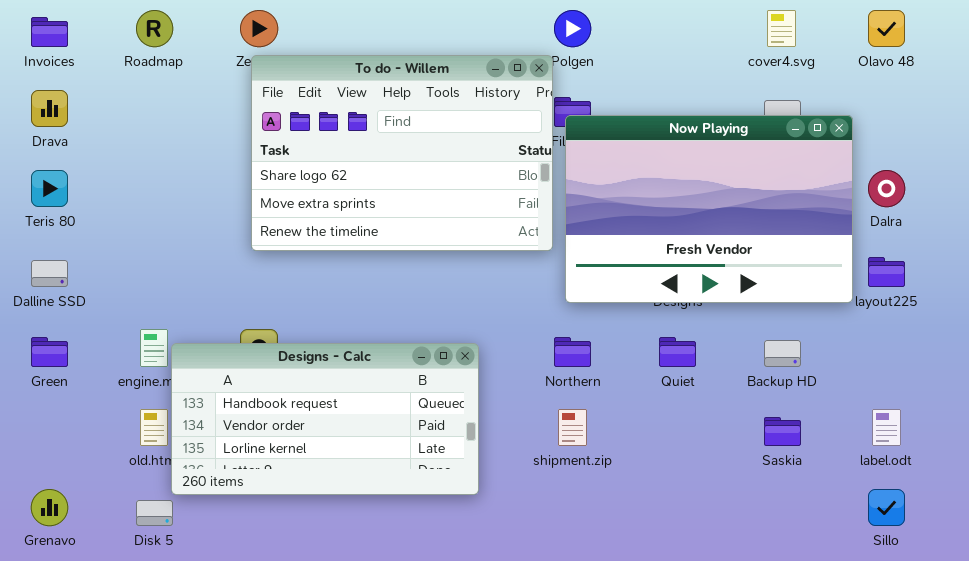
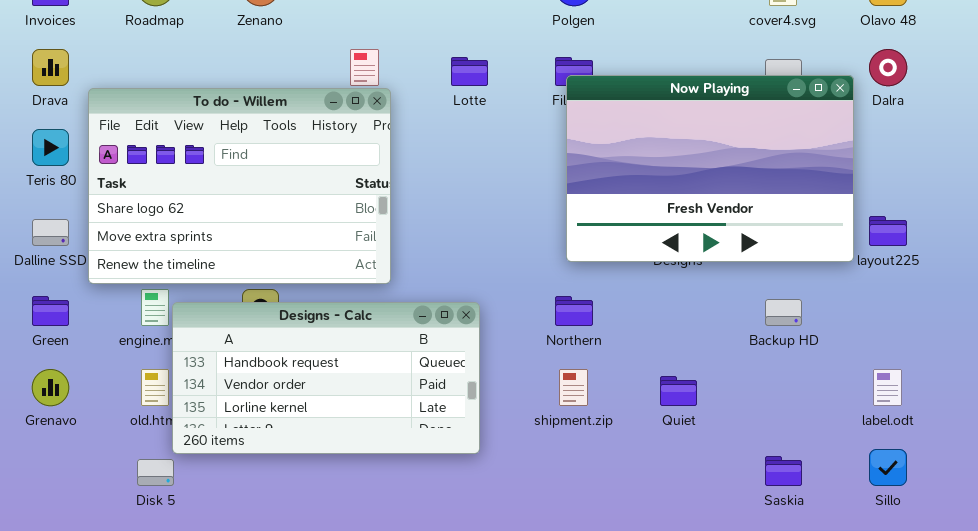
To do - Willem: [251,55,553,251] -> [88,88,391,284], moved
Dalra: [868,170,905,207] -> [869,49,907,86], moved
Quiet: [659,337,696,367] -> [660,376,697,406], moved
Saskia: [764,417,801,446] -> [765,456,802,486], moved
Grenavo: [31,489,68,526] -> [32,369,69,406], moved

